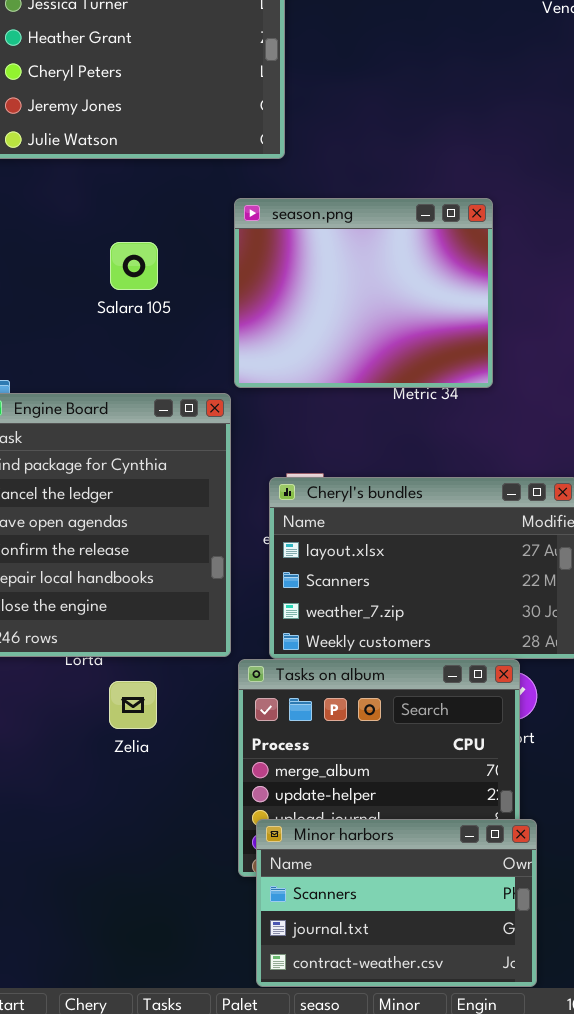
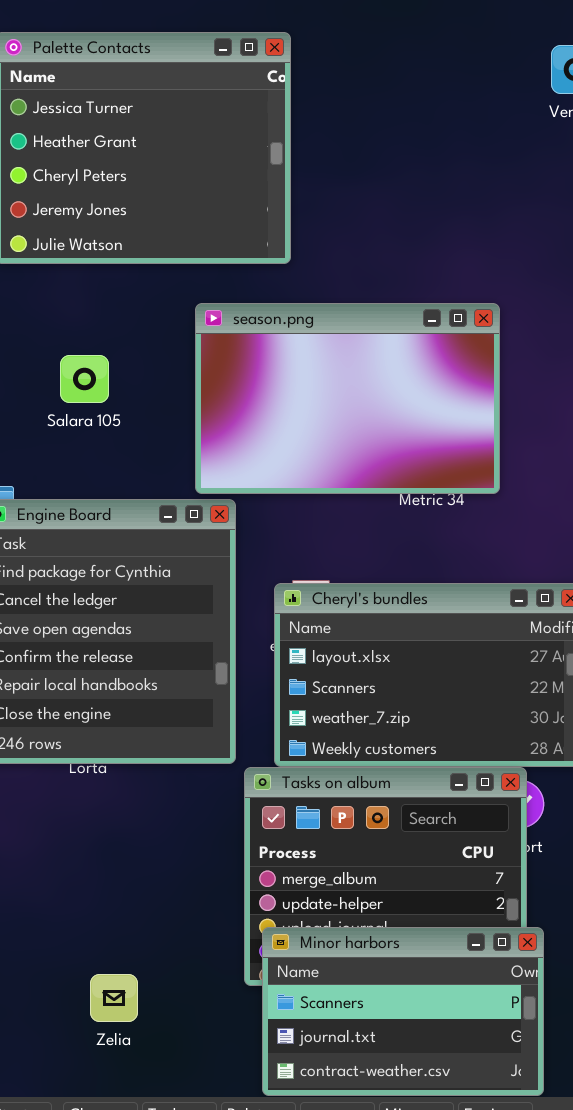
season.png: [234,198,493,388] -> [195,303,500,494], resized
Salara 105: [110,242,158,290] -> [60,355,109,403], moved
Zelia: [109,681,157,729] -> [90,974,138,1022], moved

